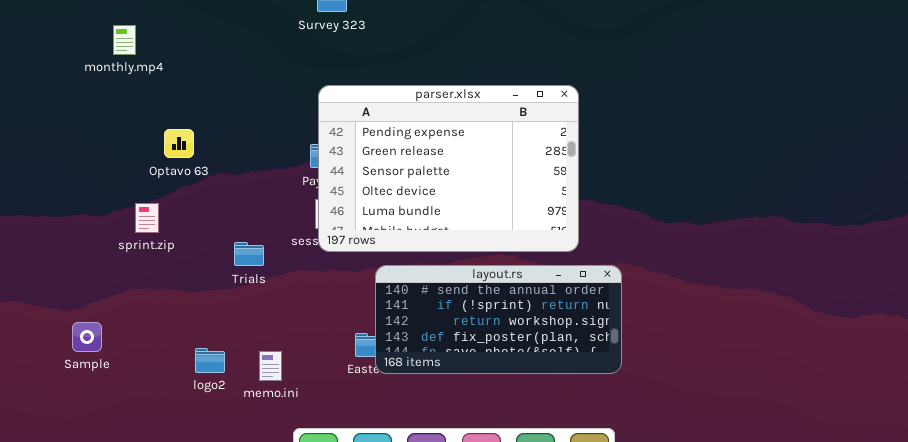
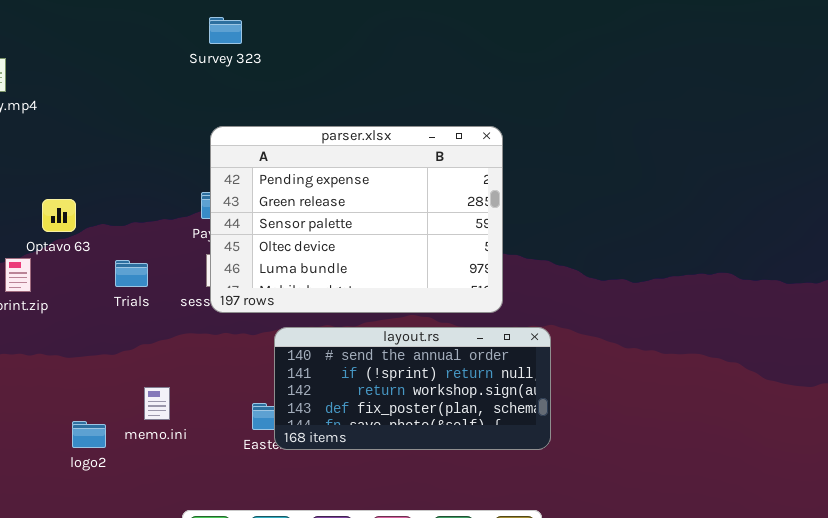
Optavo 63: [164,129,194,158] -> [42,199,76,232], moved
Trials: [234,242,264,266] -> [115,260,148,287], moved
memo.ini: [259,351,282,381] -> [144,387,170,420], moved

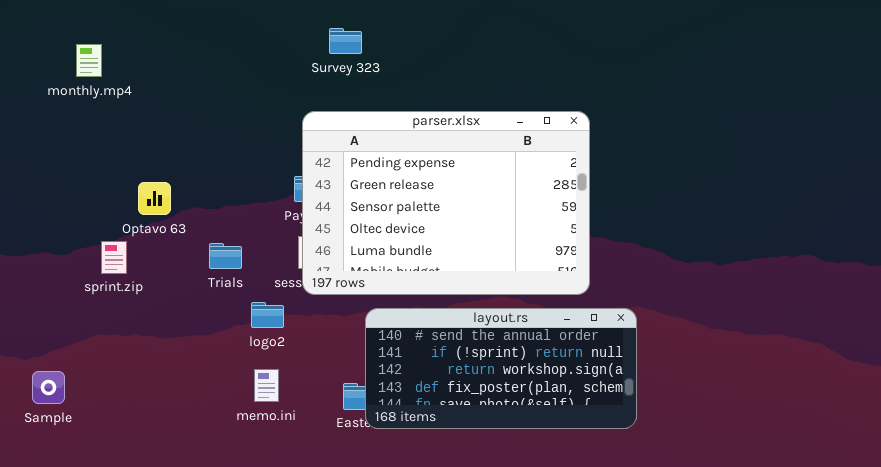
Survey 323: [209,17,242,44] -> [329,28,362,54], moved
memo.ini: [144,387,170,420] -> [254,369,279,402], moved
logo2: [72,421,106,448] -> [251,302,284,328], moved

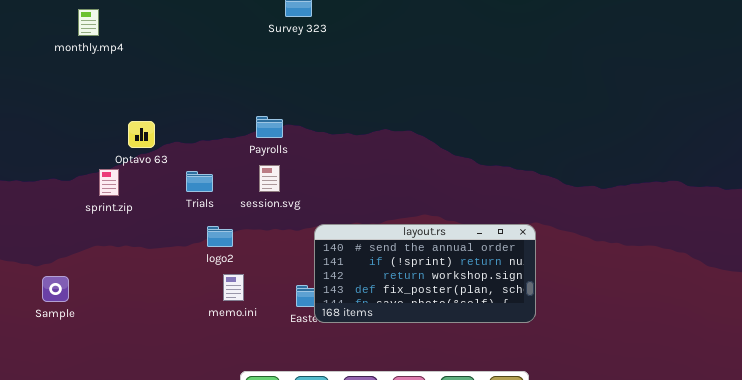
parser.xlsx: [302,111,590,295] -> none, closed
logo2: [251,302,284,328] -> [207,226,233,247], moved

